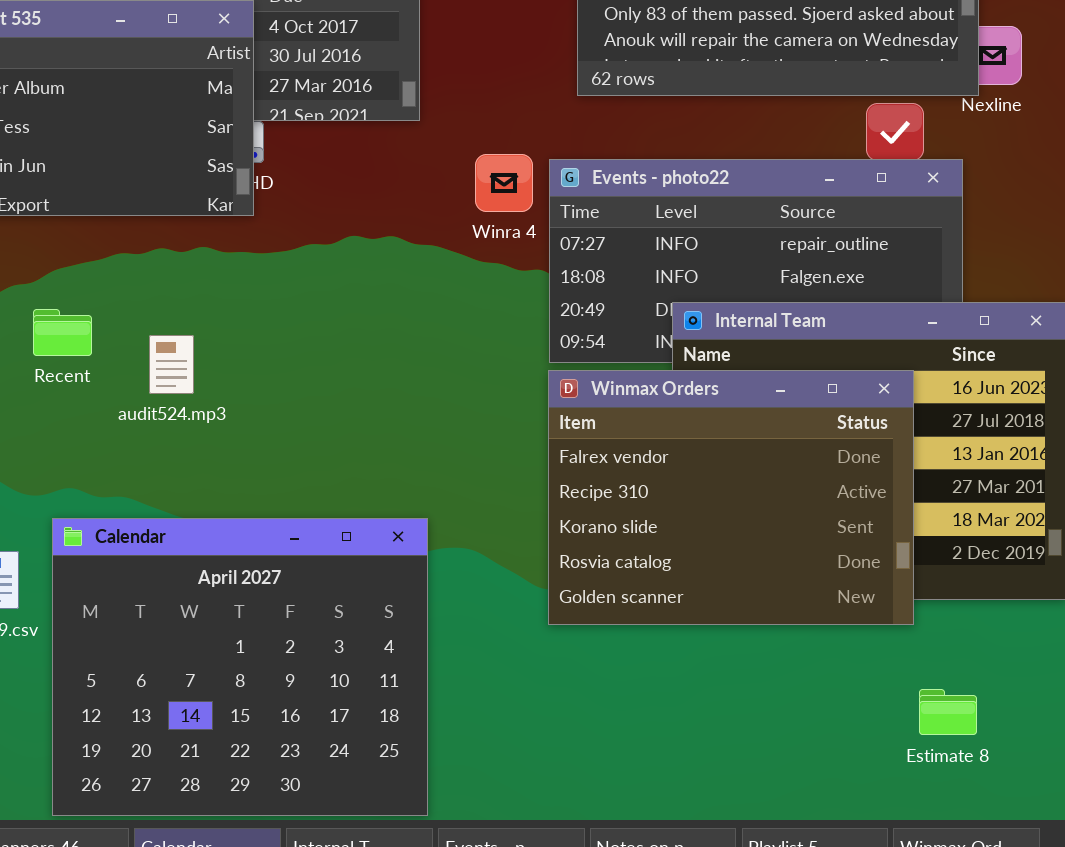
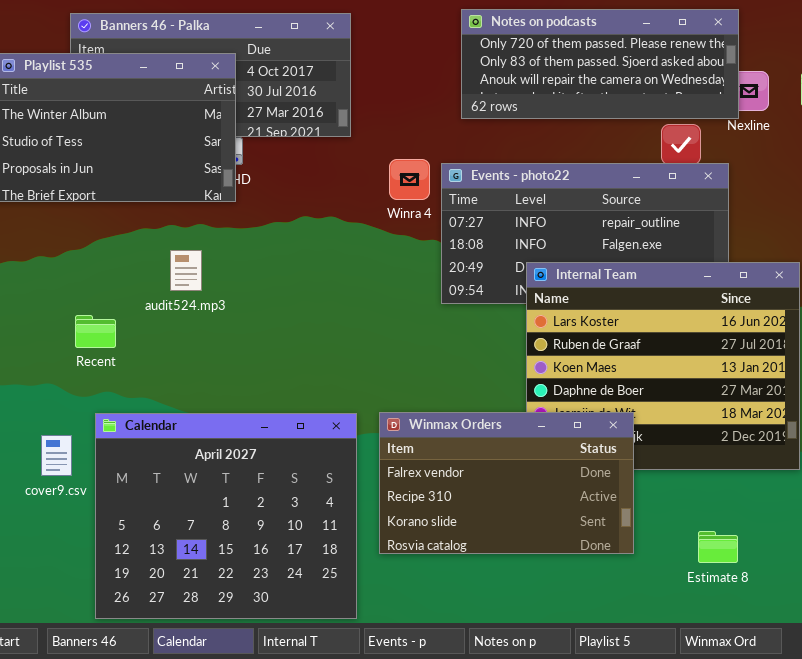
Recent: [33,309,92,356] -> [75,315,116,348], moved
audit524.mp3: [149,335,194,394] -> [170,250,202,291], moved
Winmax Orders: [548,370,914,625] -> [379,412,634,554], moved, resized

